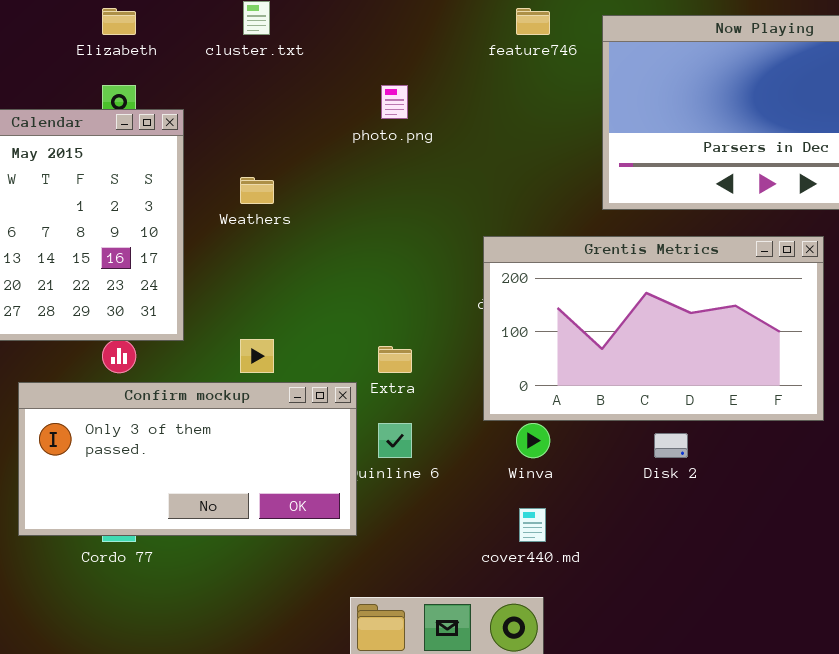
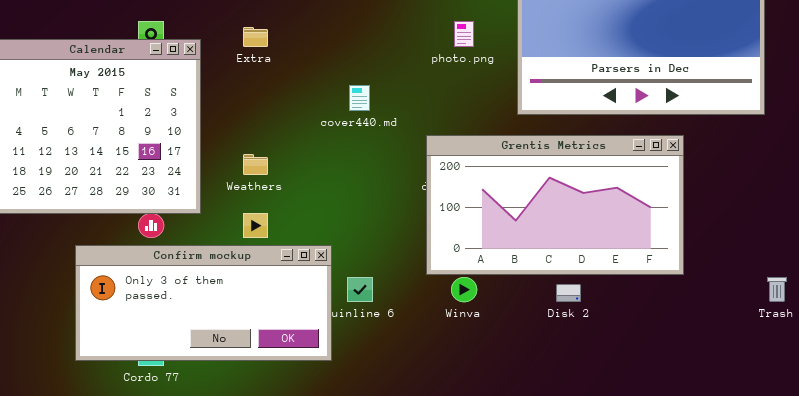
photo.png: [381,85,408,119] -> [454,21,474,47], moved
Weathers: [240,177,274,204] -> [243,154,268,175], moved
Extra: [378,346,412,373] -> [243,27,268,47], moved
cover440.md: [519,508,546,542] -> [349,85,370,111], moved

